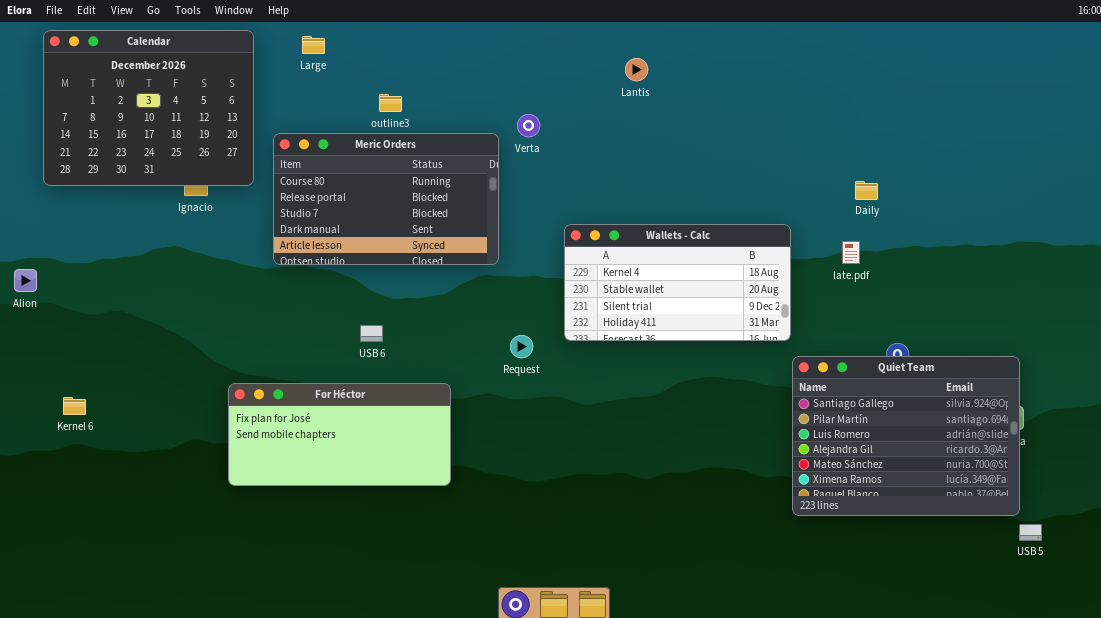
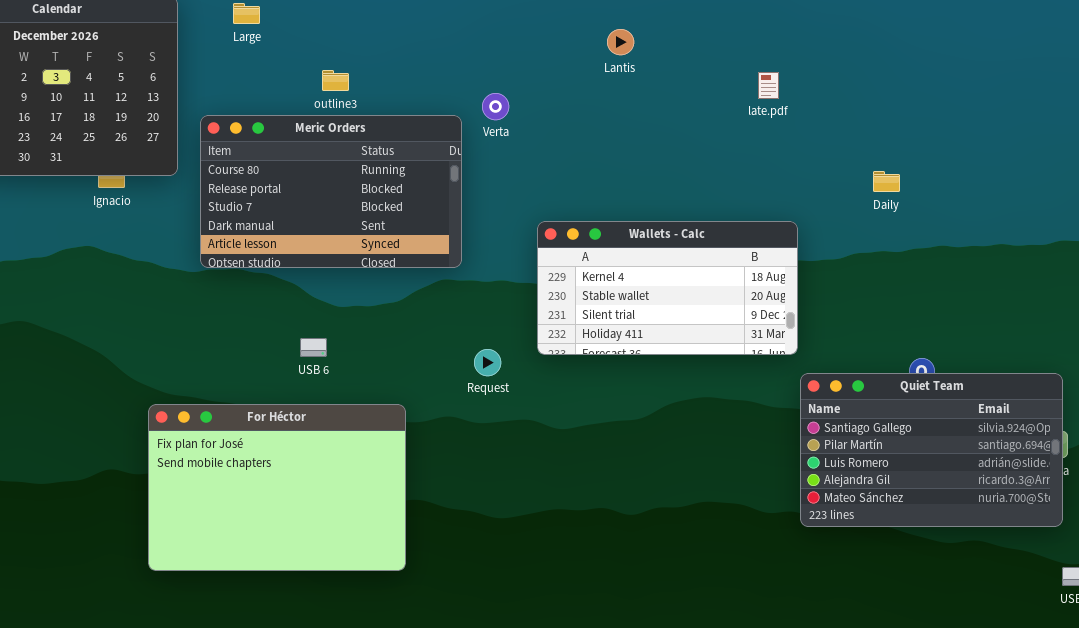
late.pdf: [842,241,860,264] -> [758,72,779,99], moved
Quiet Team: [792,356,1020,516] -> [800,373,1063,527], resized
For Héctor: [228,383,451,486] -> [148,404,406,571], resized

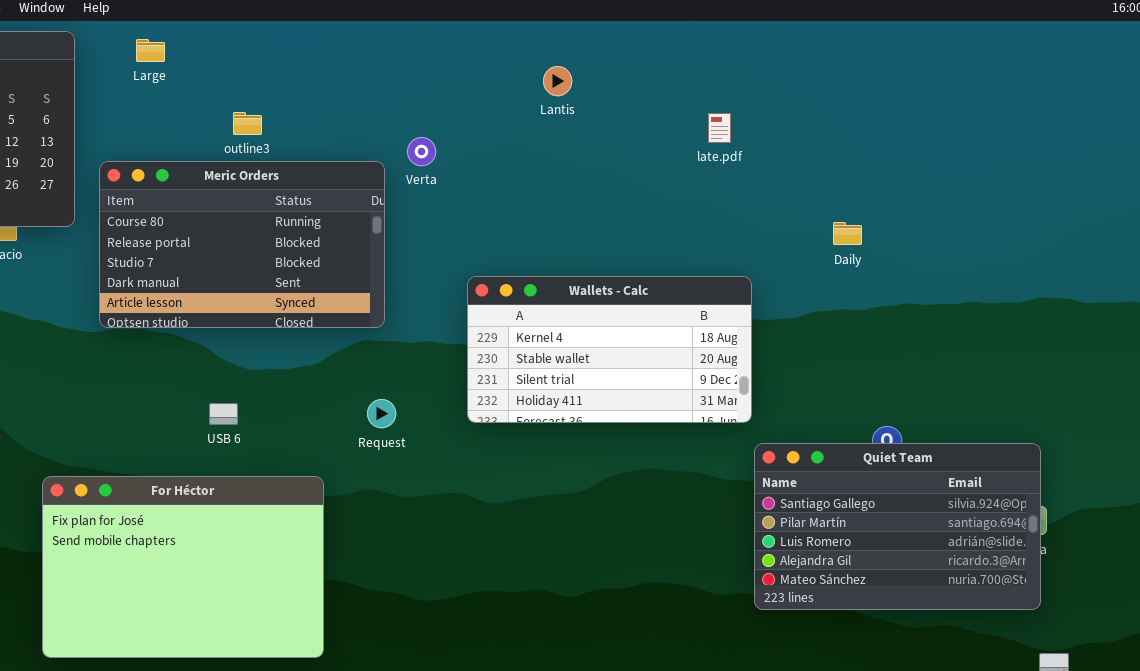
Request: [474,349,501,376] -> [367,399,396,428], moved

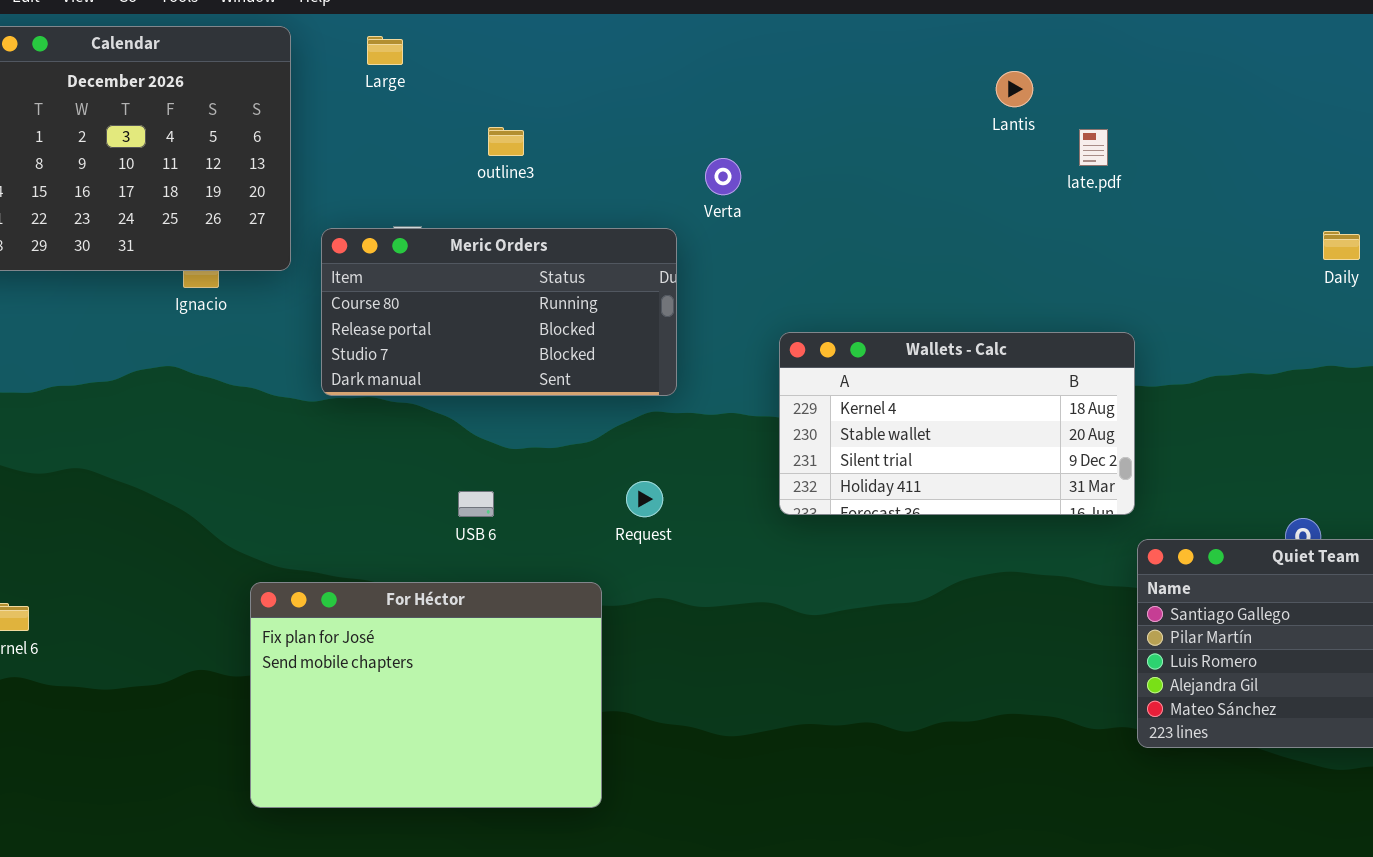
Lantis: [543,66,572,96] -> [996,71,1033,107], moved
Meric Orders: [99,161,385,328] -> [321,228,677,396], resized
Daily: [833,222,862,245] -> [1323,231,1360,260], moved
Request: [367,399,396,428] -> [626,481,663,517], moved

